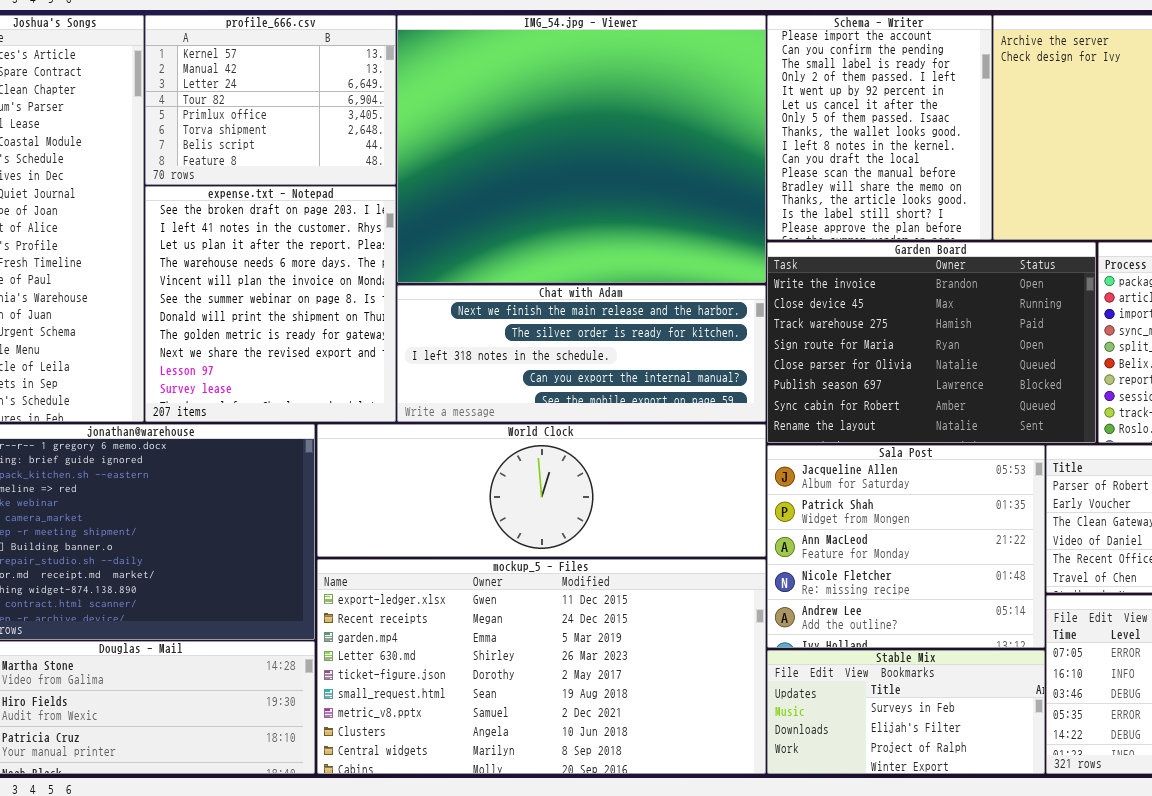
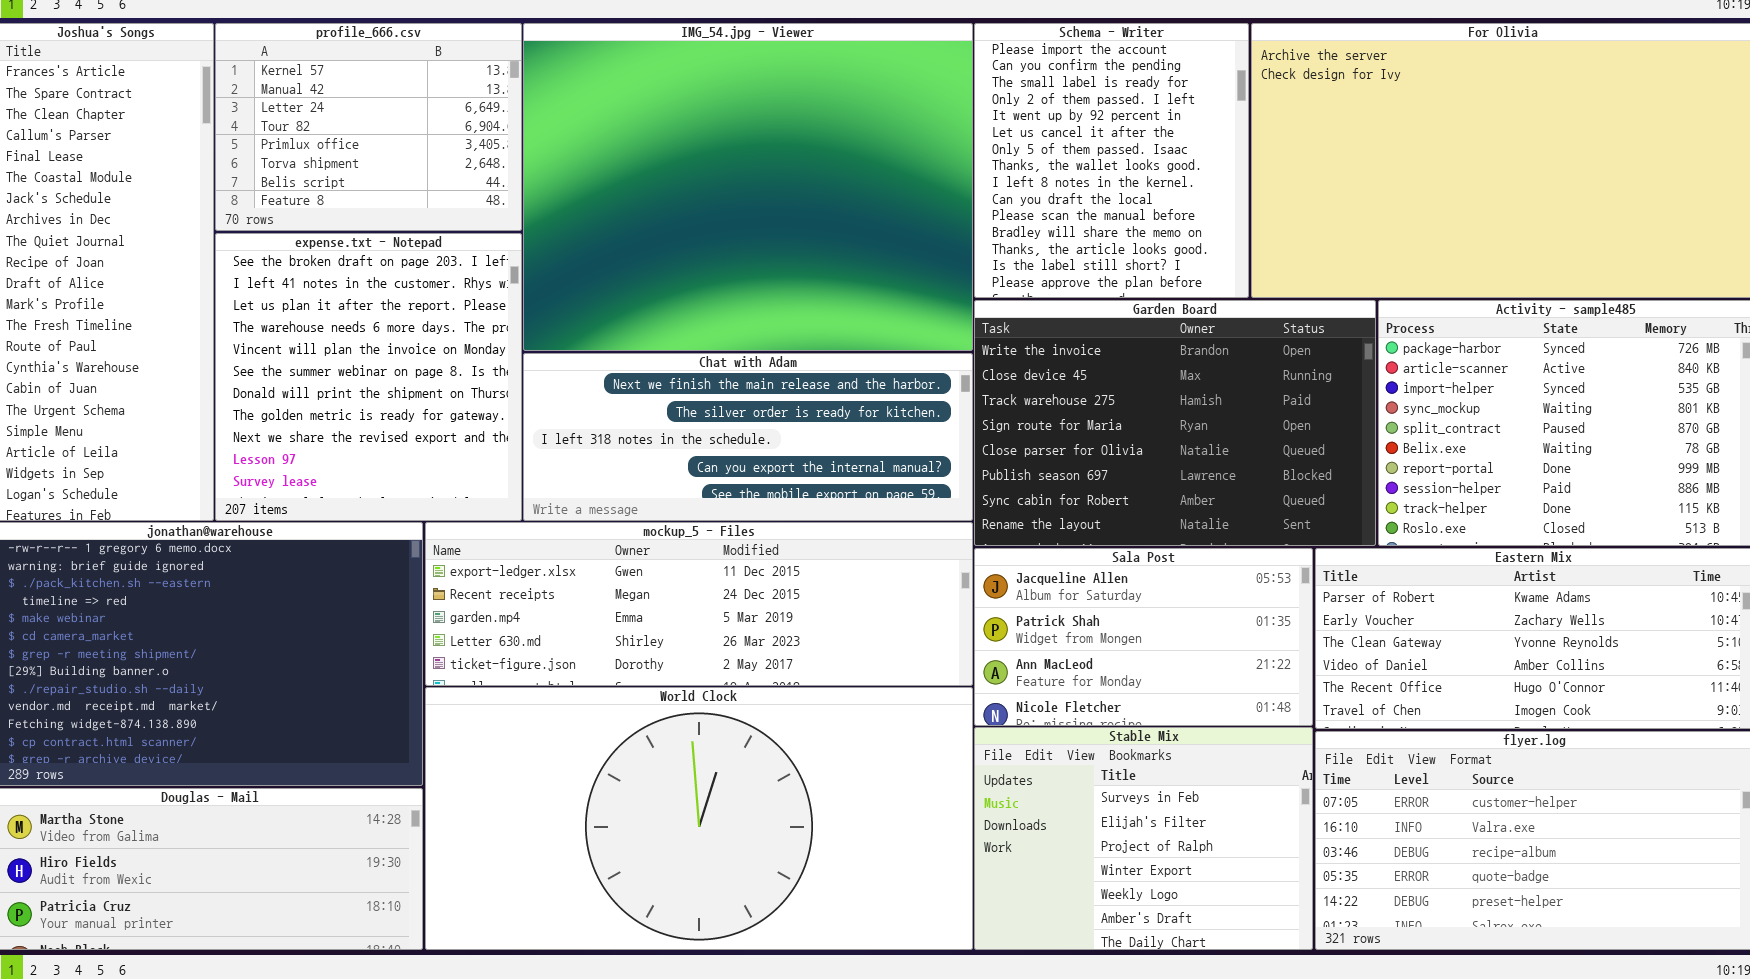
World Clock: [317,424,766,557] -> [425,687,973,950], moved, resized
Sala Post: [767,445,1045,648] -> [974,548,1313,726], resized
mockup_5 - Files: [317,559,766,774] -> [425,522,973,686], moved, resized
Stable Mix: [767,650,1045,774] -> [974,727,1313,950], resized

